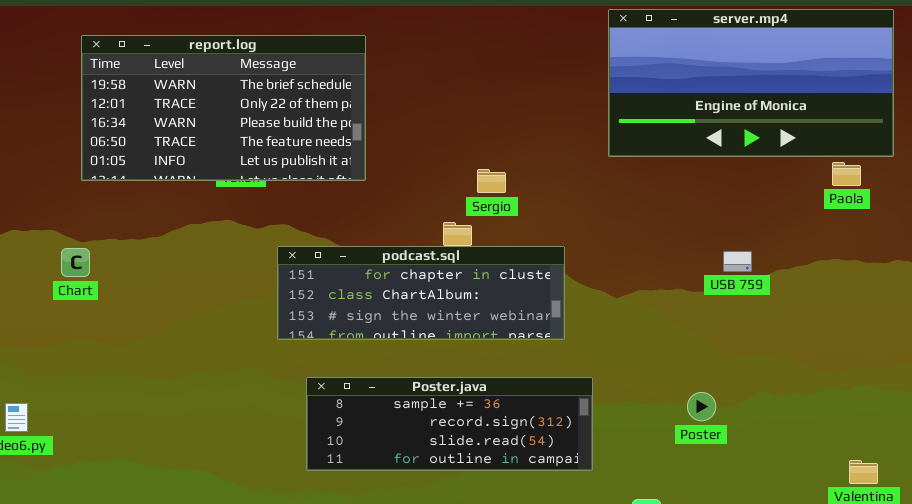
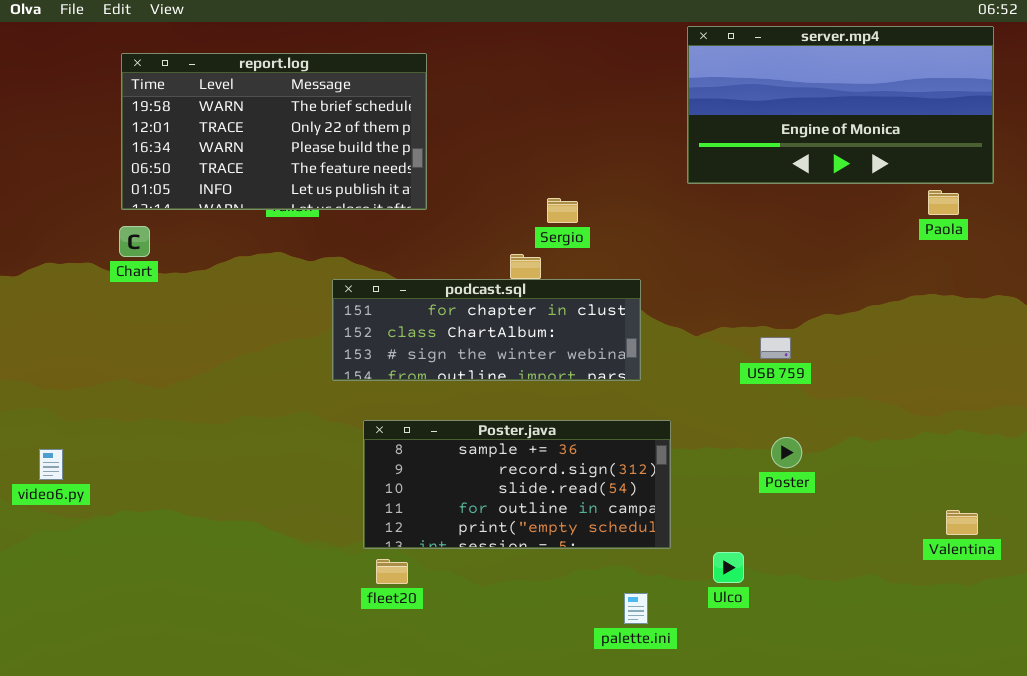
Chart: [61,248,90,277] -> [119,226,150,257], moved
USB 759: [723,251,752,272] -> [760,337,791,359], moved
Poster.java: [306,377,593,471] -> [363,420,671,549], resized

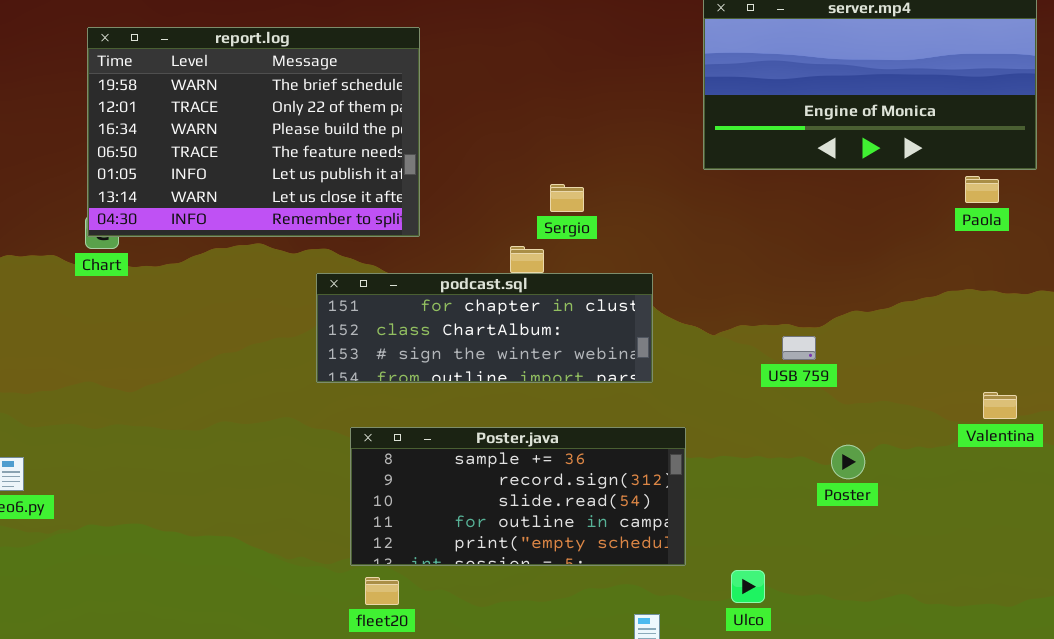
report.log: [121,53,427,210] -> [87,27,420,237], resized
Poster: [771,437,802,468] -> [831,445,865,479], moved
Valentina: [946,510,978,535] -> [983,392,1017,419], moved

